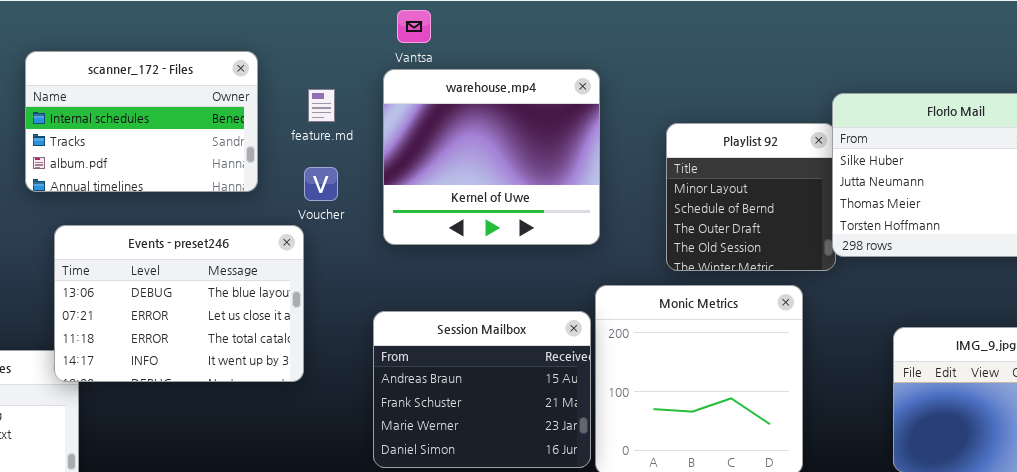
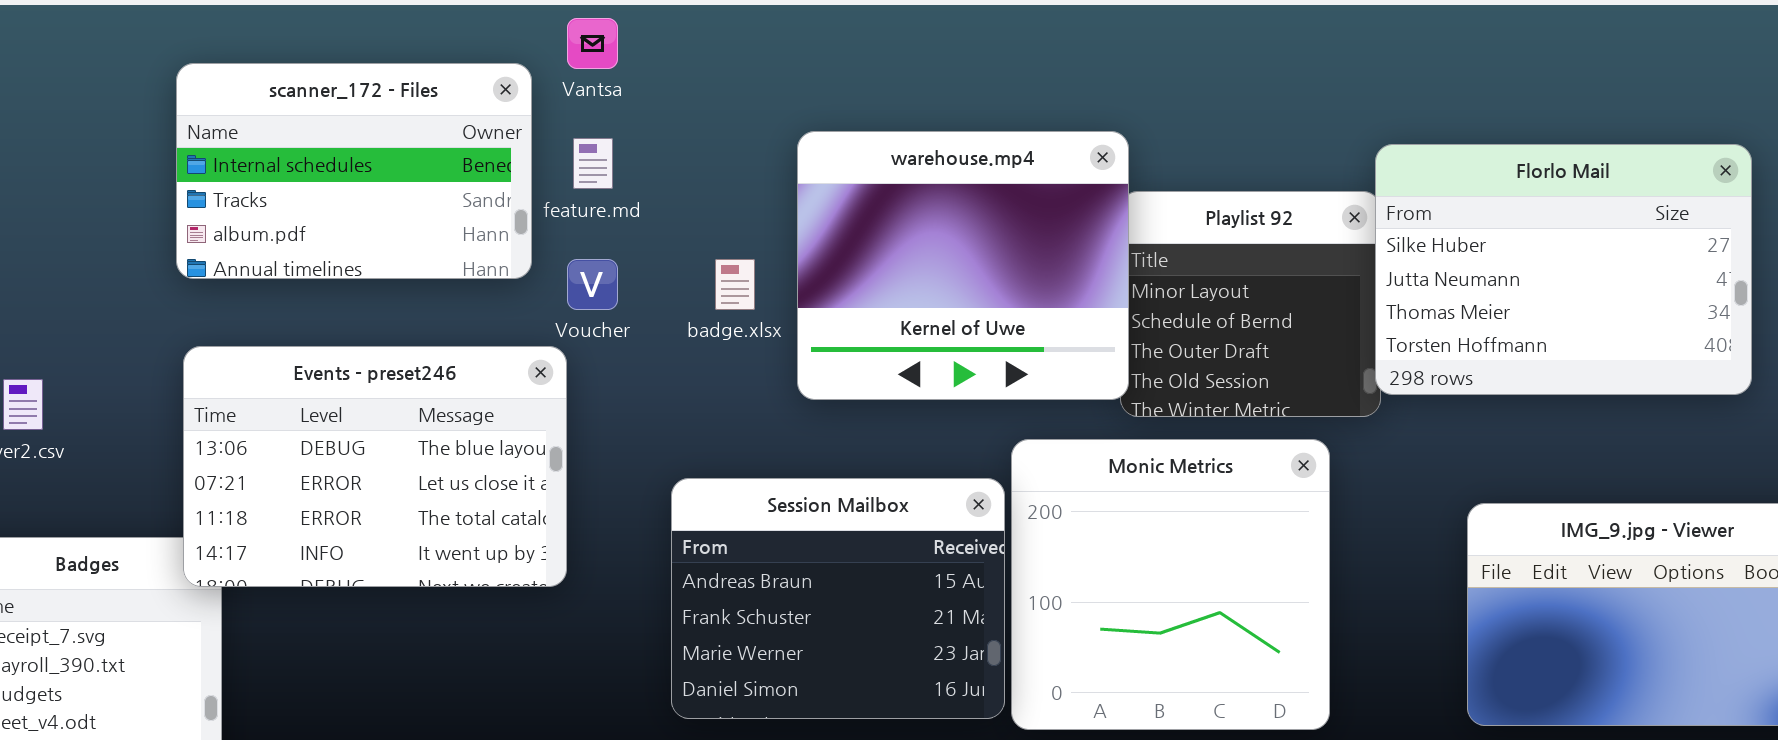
Vantsa: [397,10,431,43] -> [567,18,618,69], moved
scanner_172 - Files: [25,51,258,192] -> [176,63,532,279], moved
warehouse.mp4: [383,69,600,245] -> [797,131,1129,400], moved

